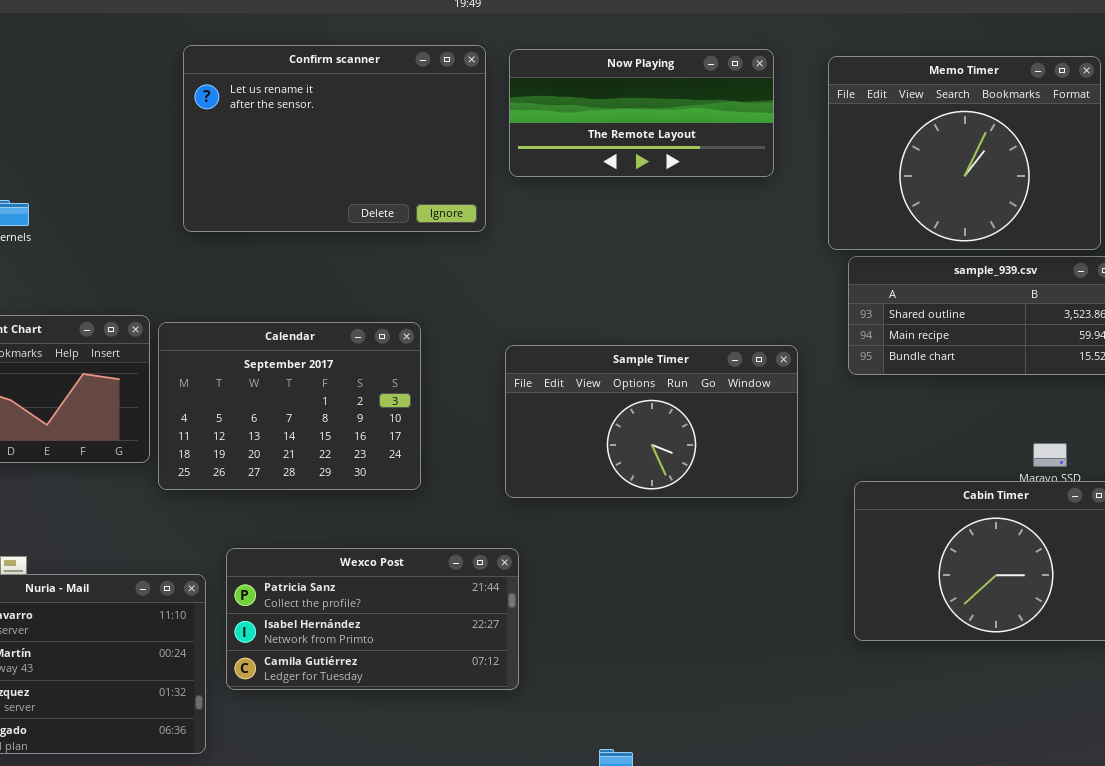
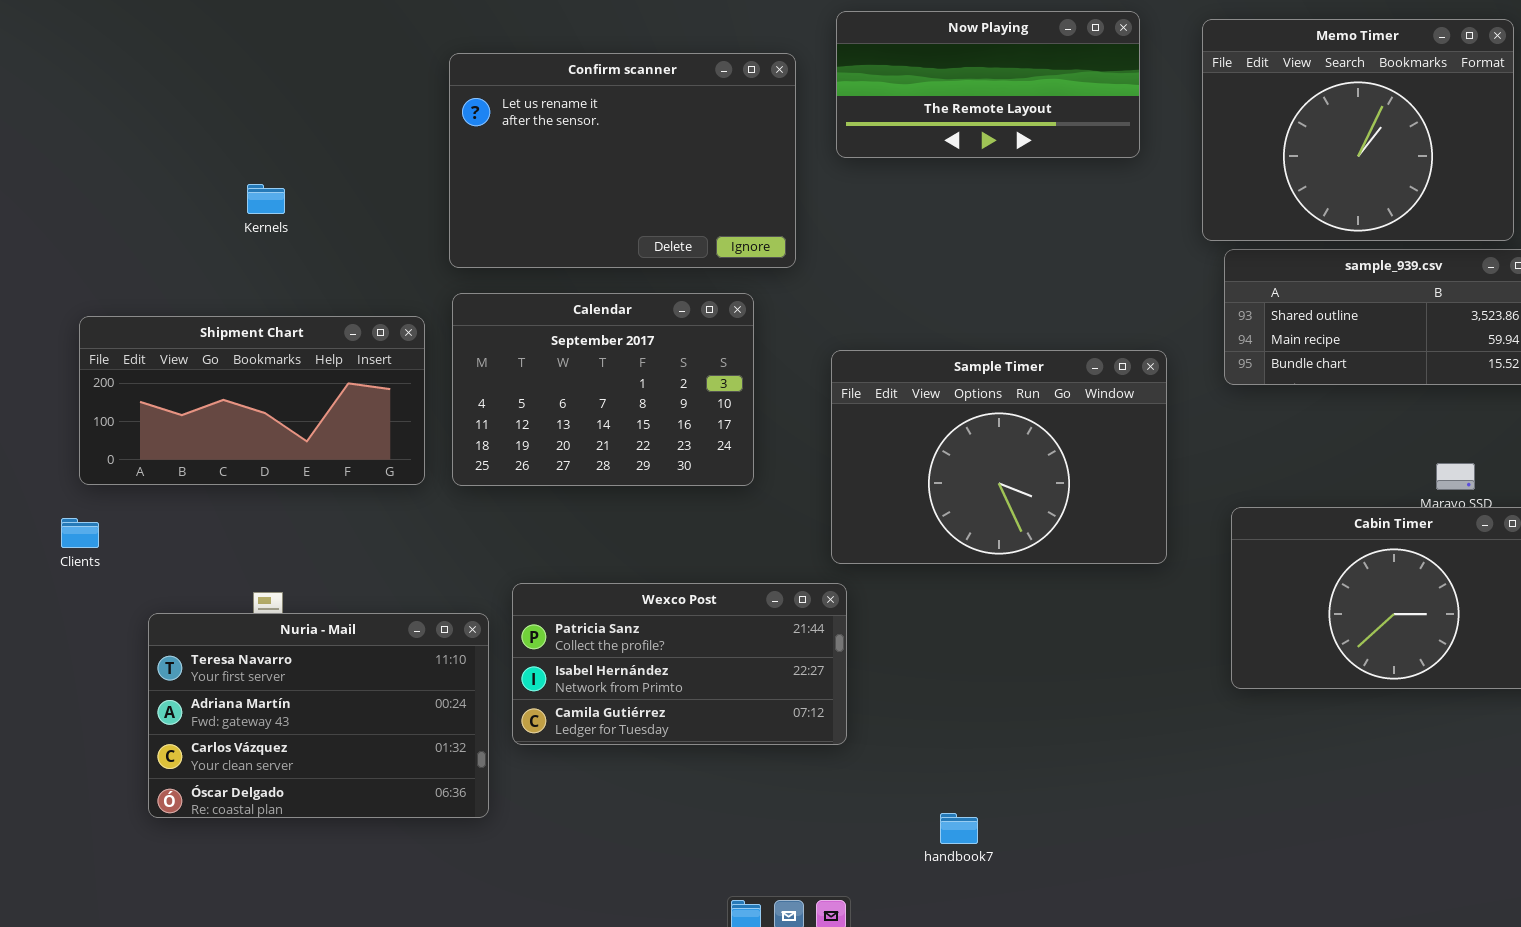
Confirm scanner: [183,45,486,232] -> [449,53,796,268], moved
Calendar: [158,322,421,490] -> [452,293,754,486], moved
Sample Timer: [505,345,798,498] -> [831,350,1167,564], resized

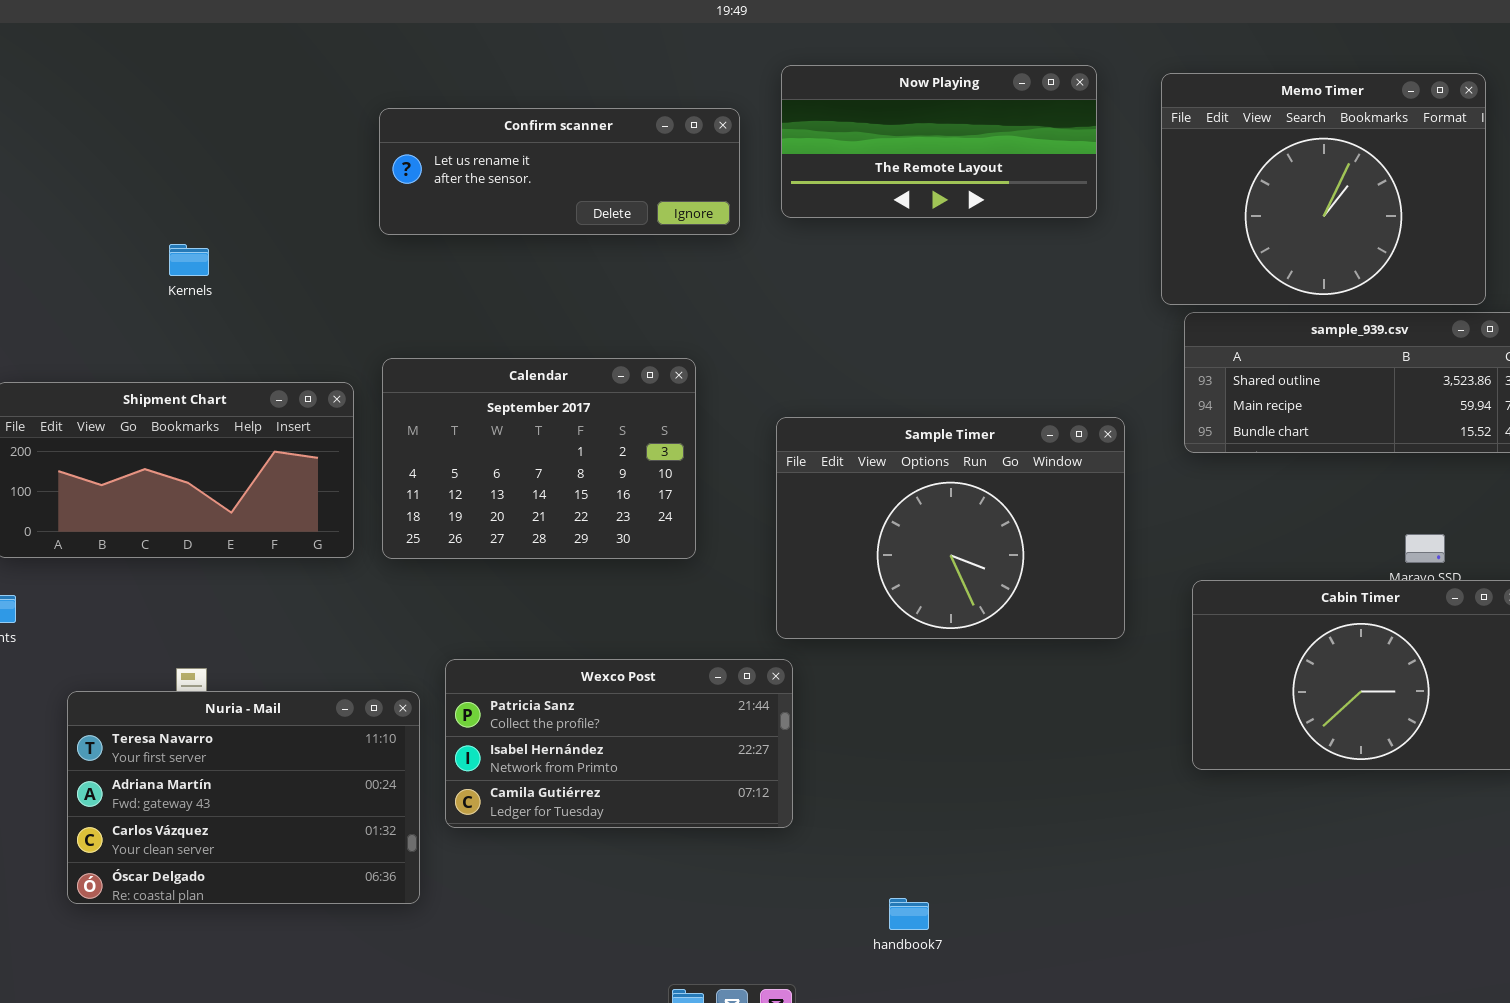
Confirm scanner: [449,53,796,268] -> [379,108,740,235], resized

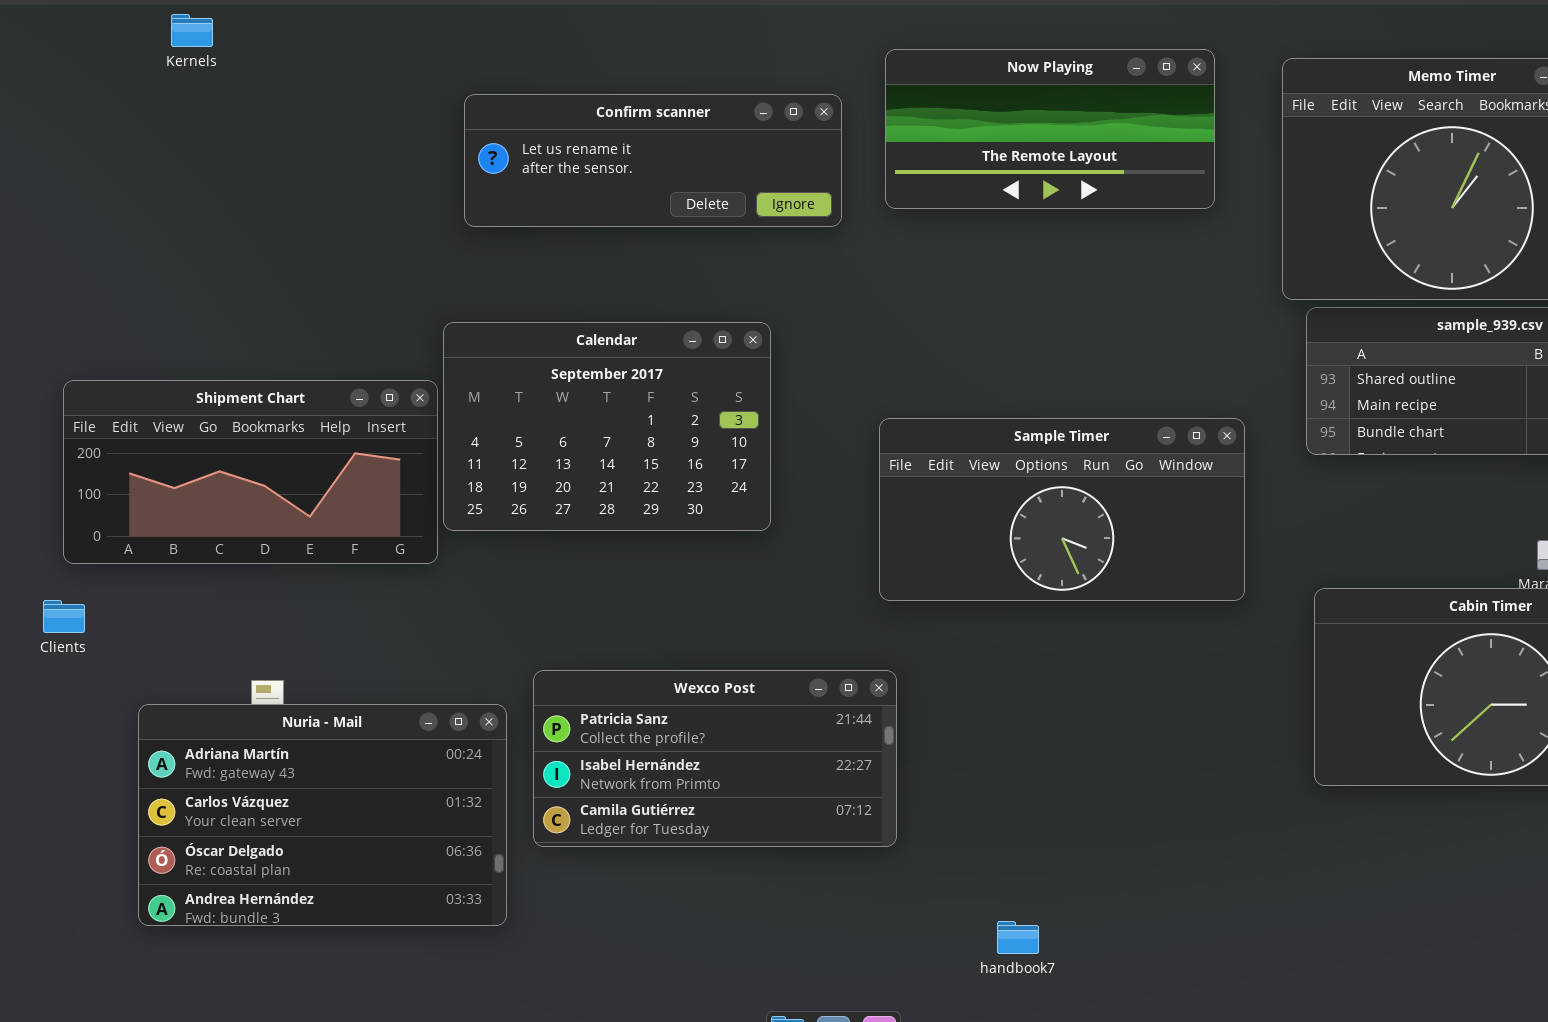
Kernels: [169,244,209,276] -> [171,14,213,47], moved
Calendar: [382,358,696,559] -> [443,322,771,531], moved
Sample Timer: [776,417,1125,639] -> [879,418,1245,601], resized
Nuria - Mail: [67,691,420,904] -> [138,704,507,926], scrolled down 1 row

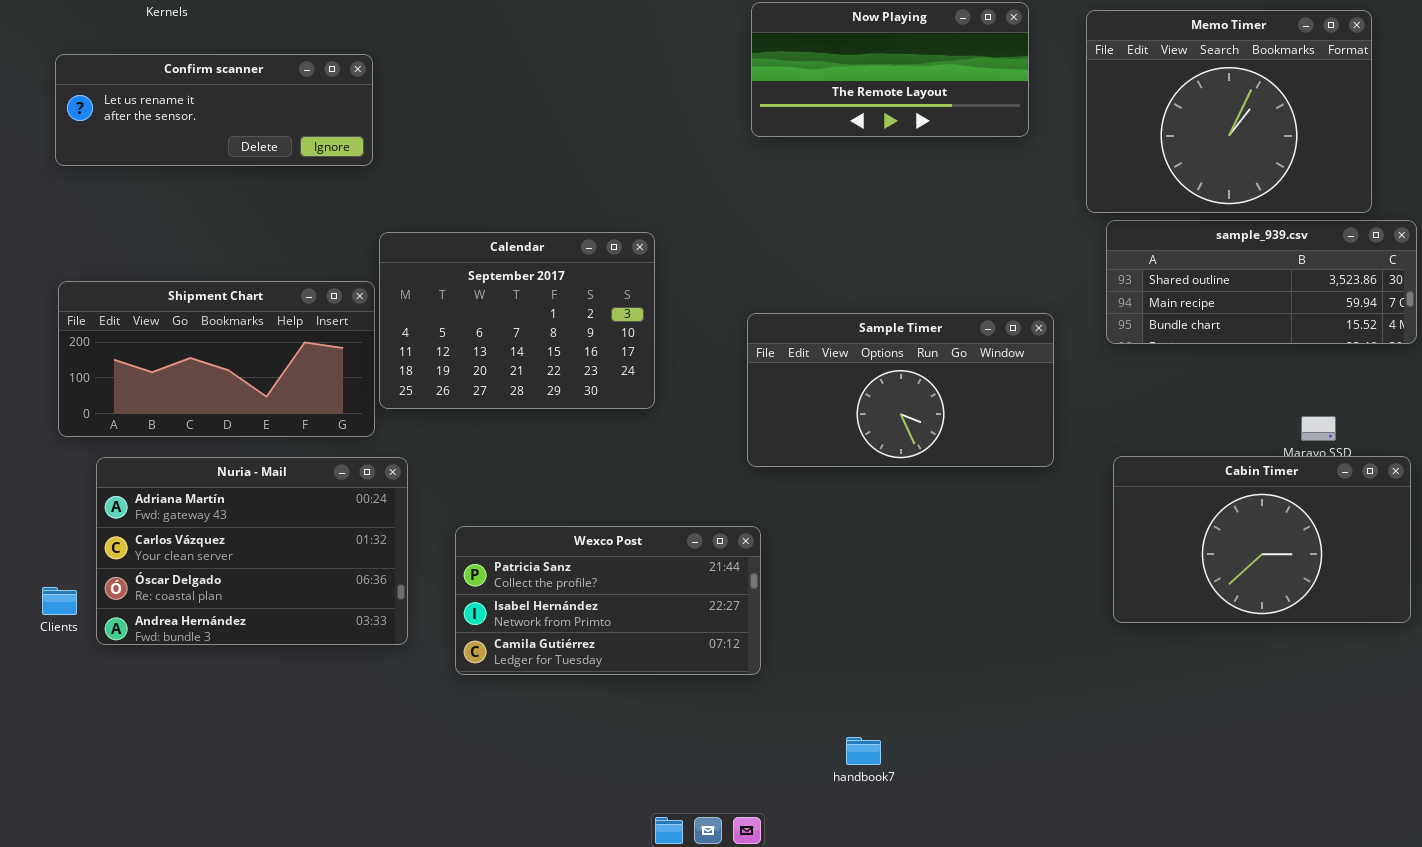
Confirm scanner: [464,94,842,227] -> [55,54,373,166], moved
Clients: [43,600,85,633] -> [42,587,77,615], moved
Nuria - Mail: [138,704,507,926] -> [96,457,408,645], moved

